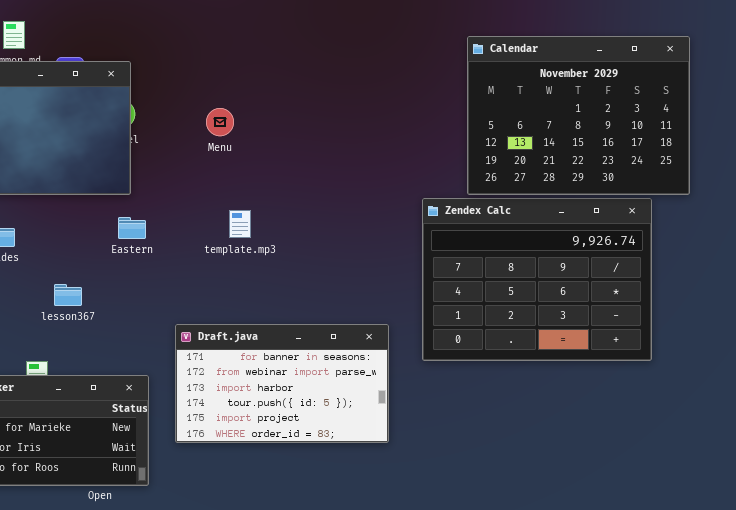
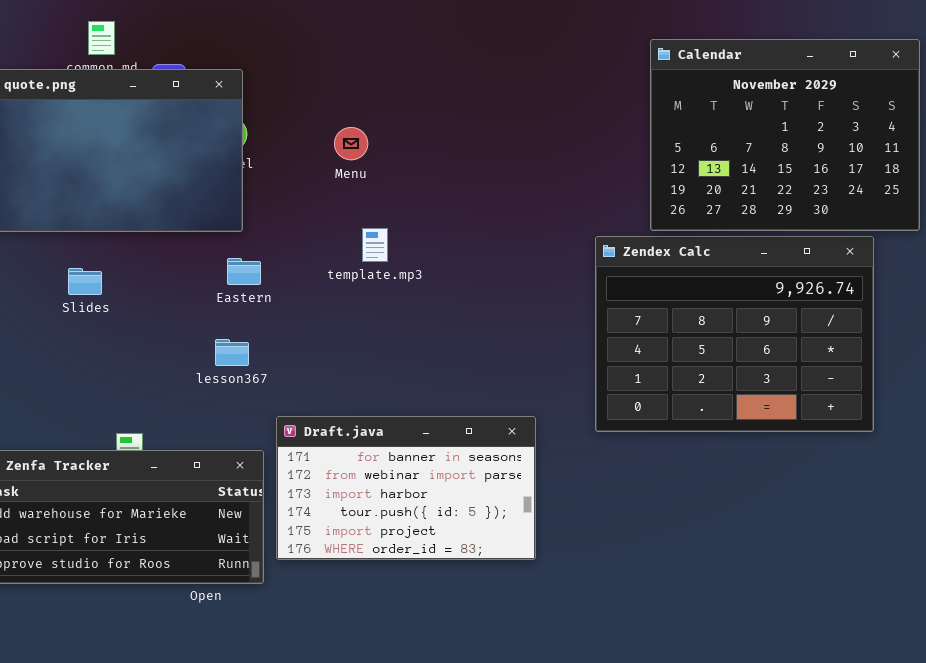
template.mp3: [229,210,251,238] -> [362,228,388,262], moved
lesson367: [54,284,82,306] -> [215,339,249,366], moved
Draft.java: [175,324,389,443] -> [276,416,536,560], moved

